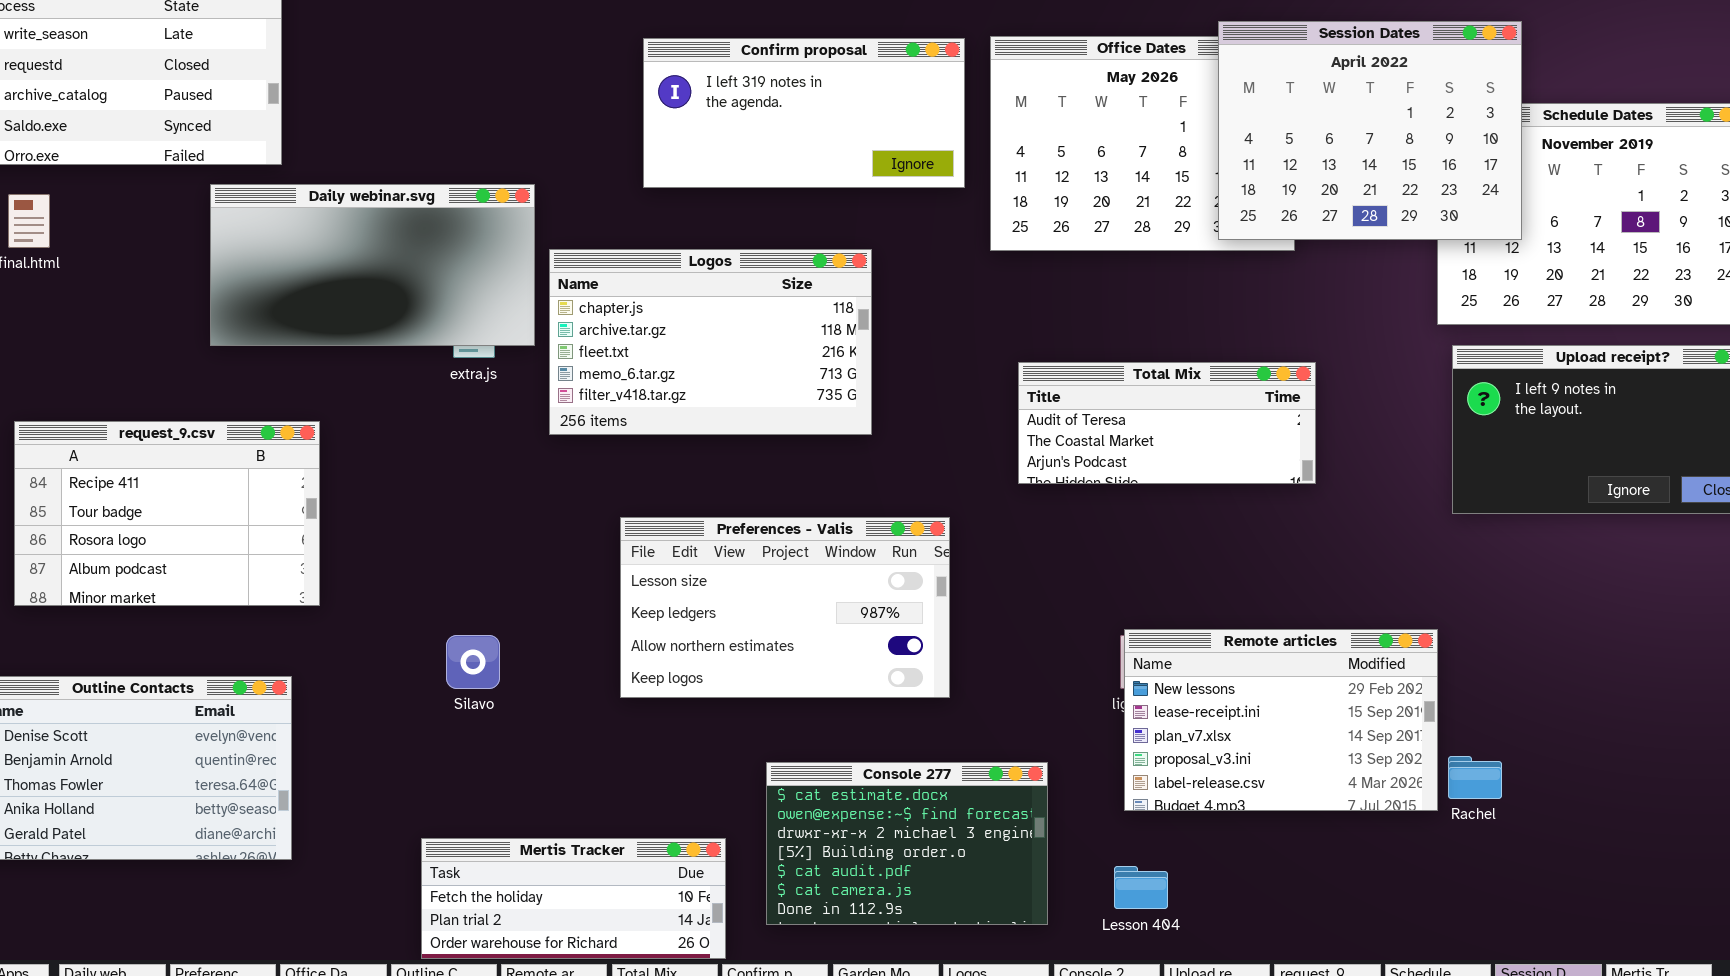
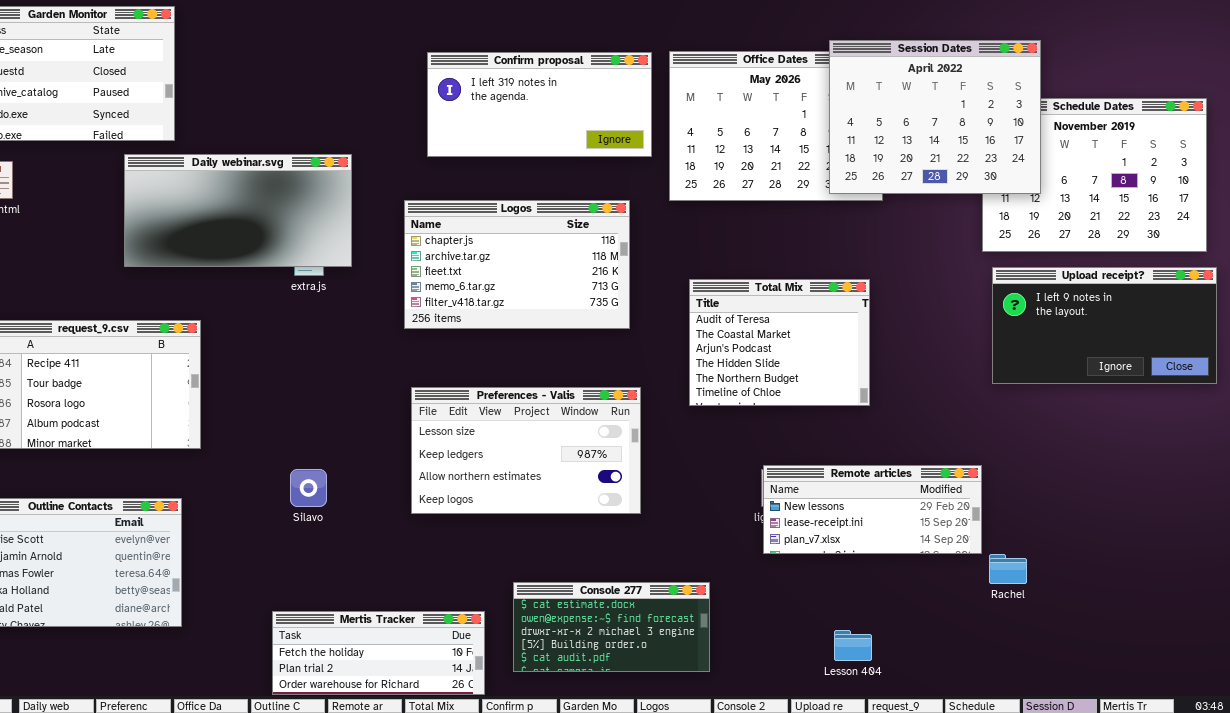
Logos: [549,249,872,435] -> [404,200,630,329], moved
Total Mix: [1018,362,1316,484] -> [689,279,870,406], resized
Remote articles: [1124,629,1438,811] -> [763,465,982,554], resized
Console 277: [766,762,1048,925] -> [513,582,710,672], resized
Lesson 404: [1114,866,1168,909] -> [834,630,872,661], moved

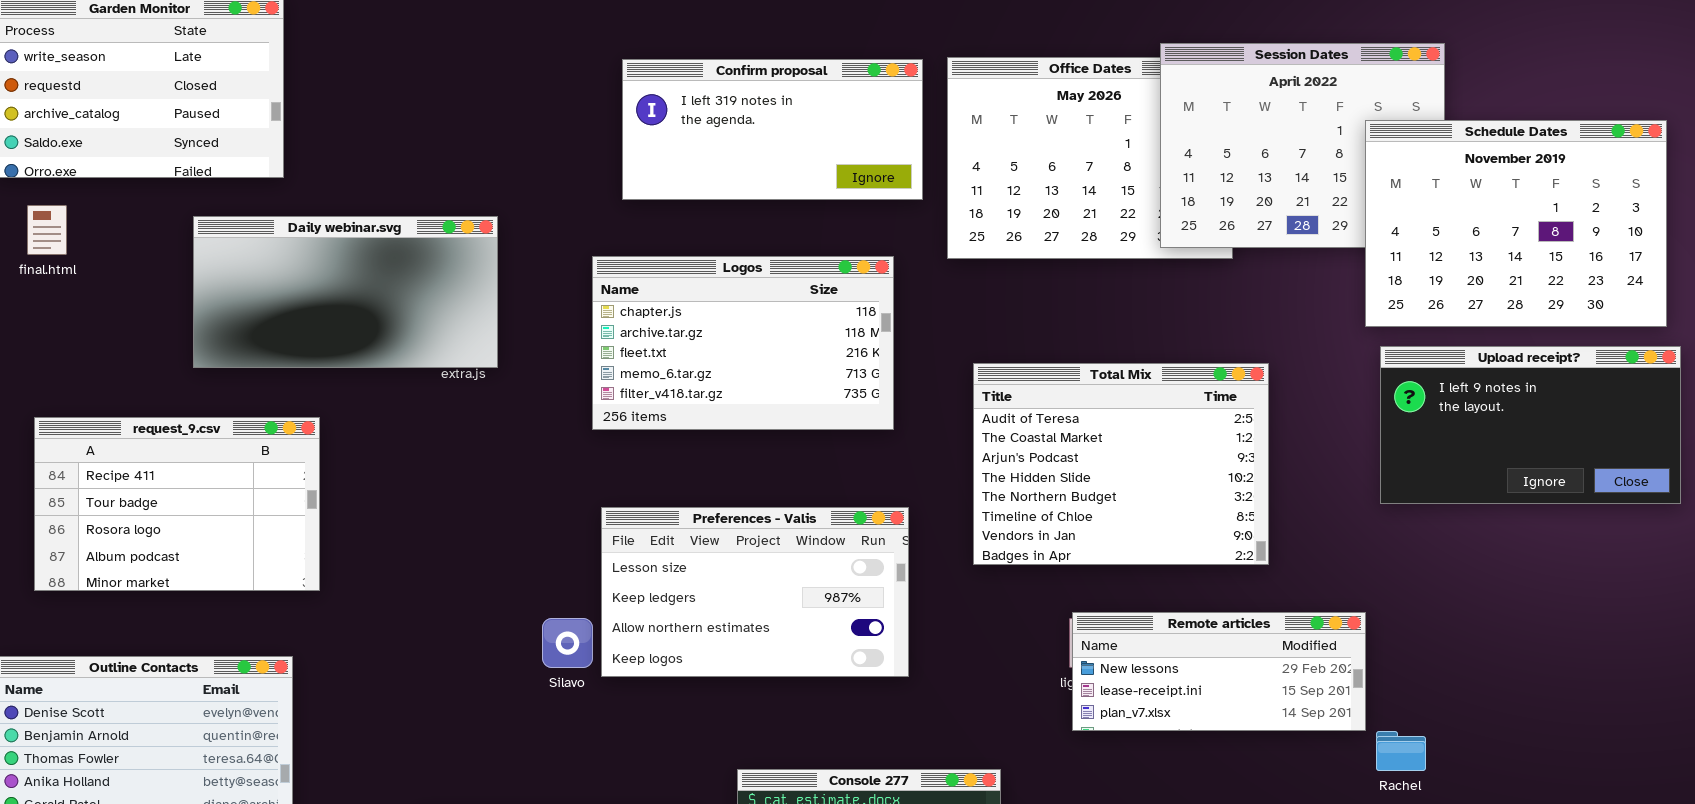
Schedule Dates: [982,98,1207,252] -> [1365,120,1667,327], raised
Daily webinar.svg: [124,154,352,267] -> [193,216,498,368], moved
Total Mix: [689,279,870,406] -> [973,363,1269,565], resized
Silavo: [290,469,327,507] -> [542,618,593,668], moved

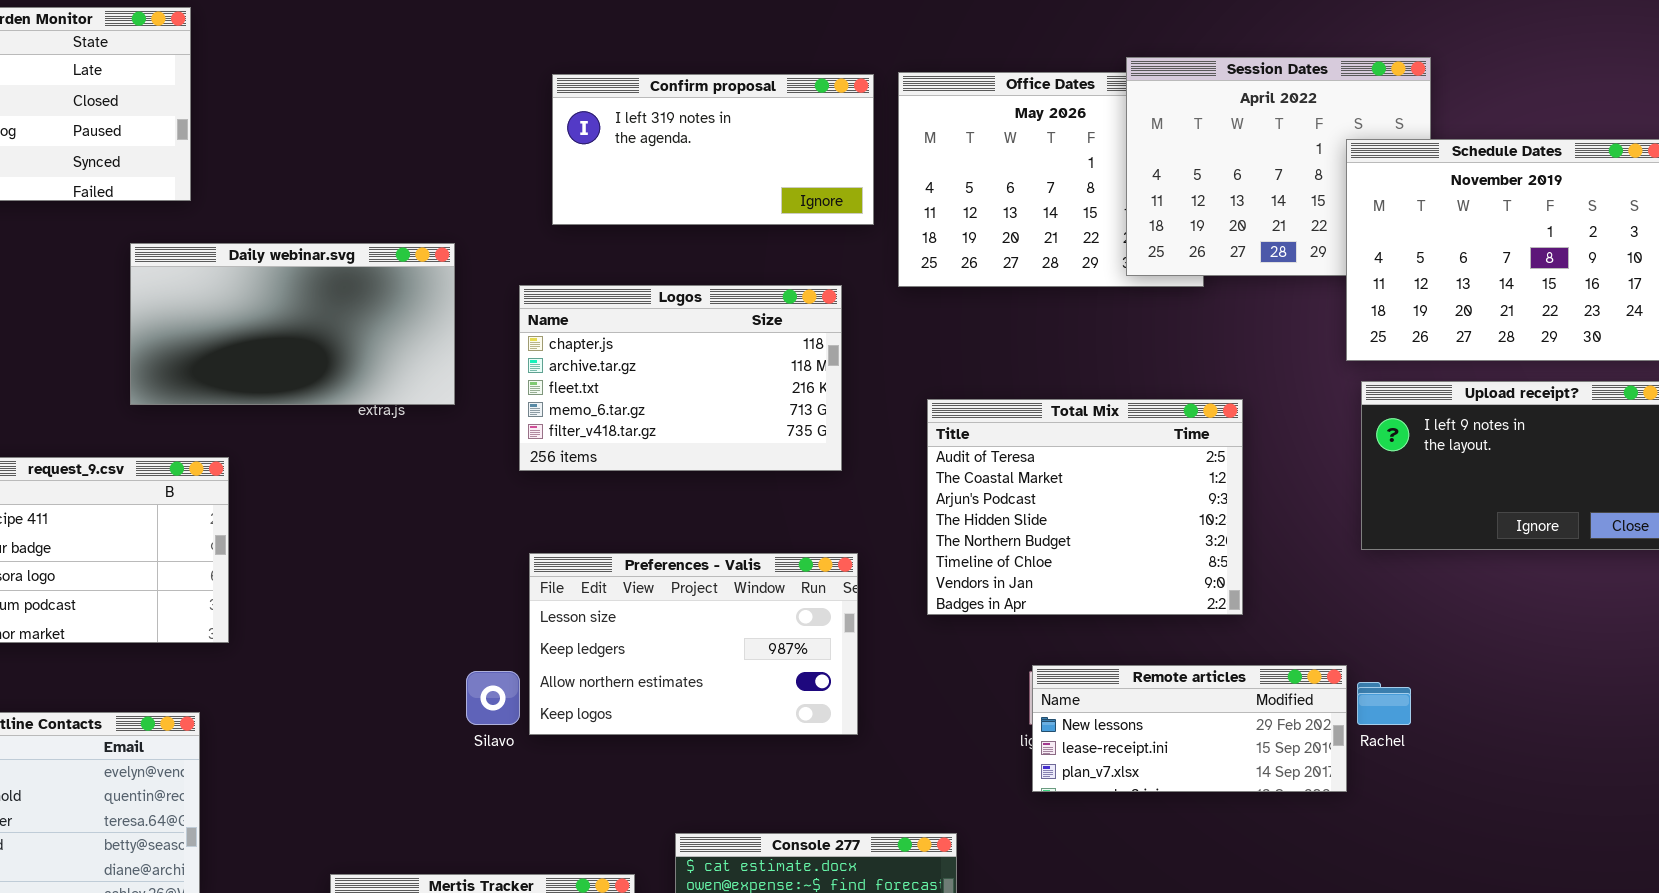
Daily webinar.svg: [193,216,498,368] -> [130,243,455,405], moved
Rachel: [1376,731,1426,771] -> [1357,682,1411,725], moved

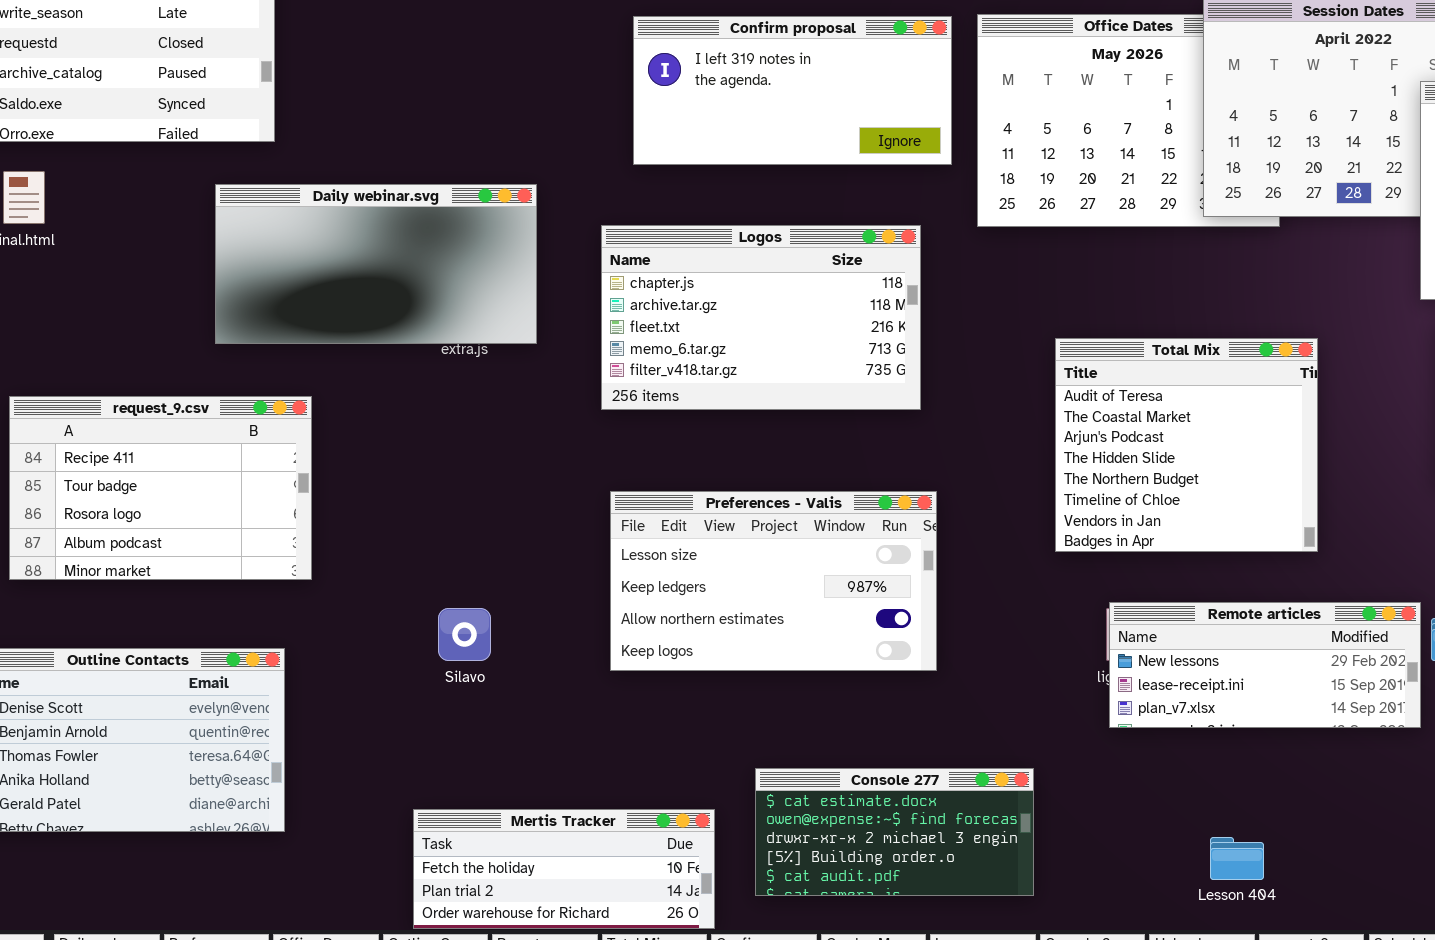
Total Mix: [927,399,1243,615] -> [1055,338,1318,552], resized
Silavo: [466,671,520,725] -> [438,608,491,661], moved

